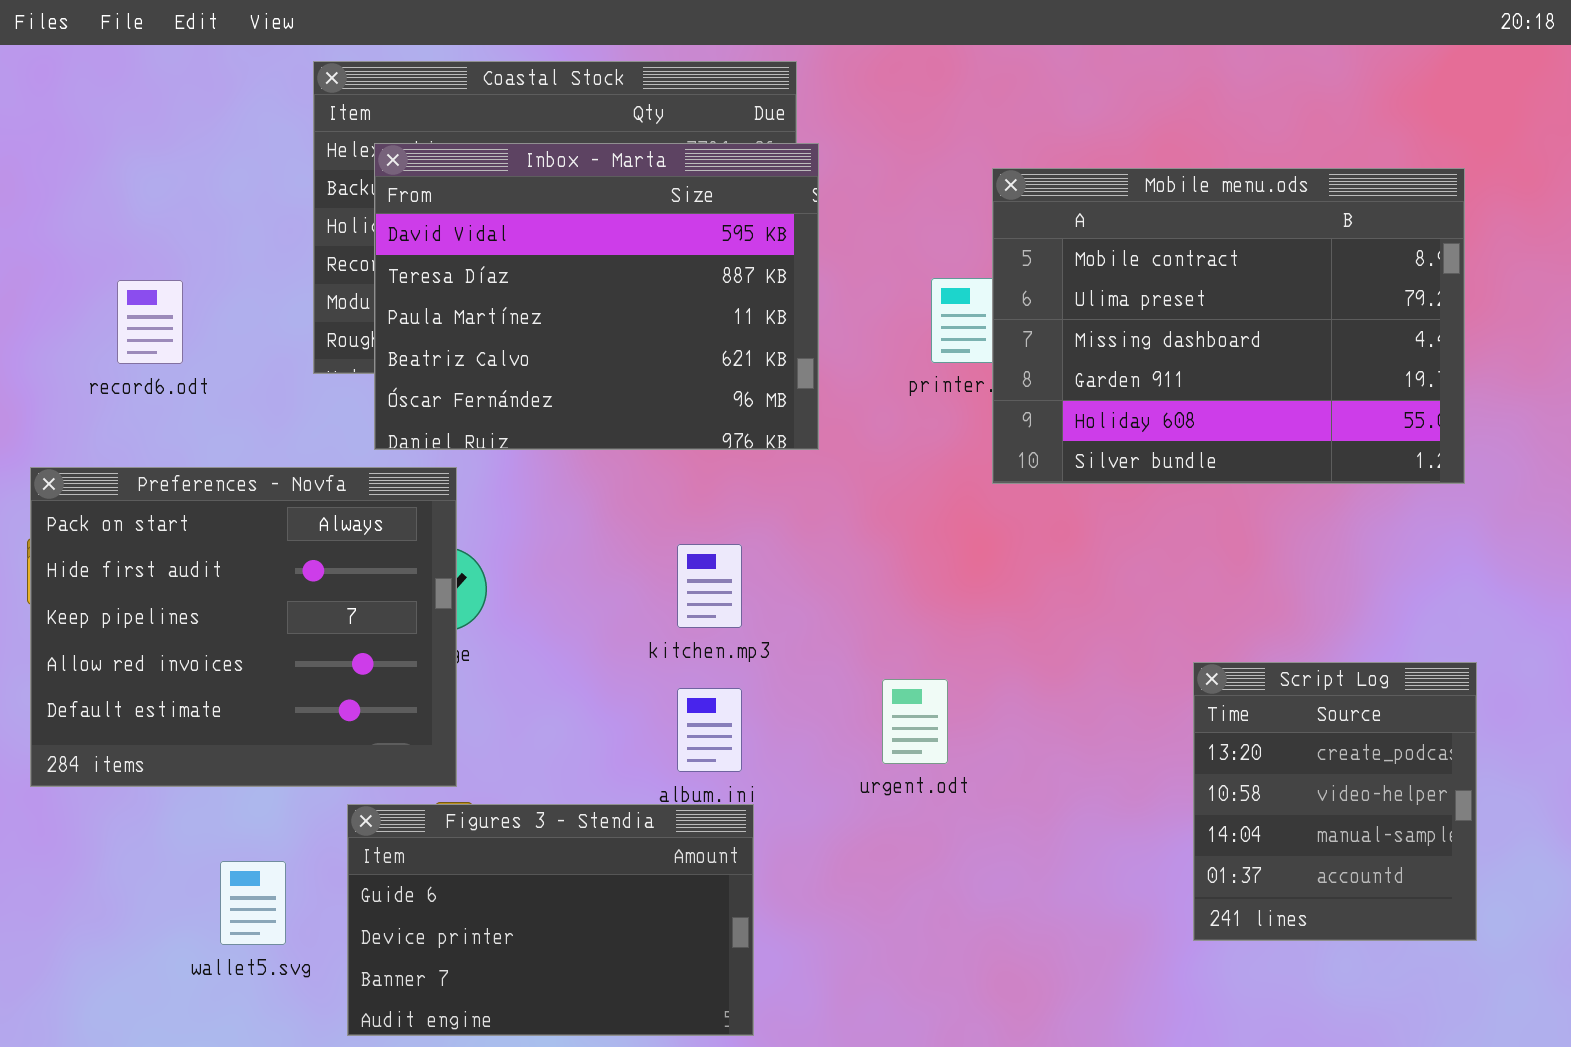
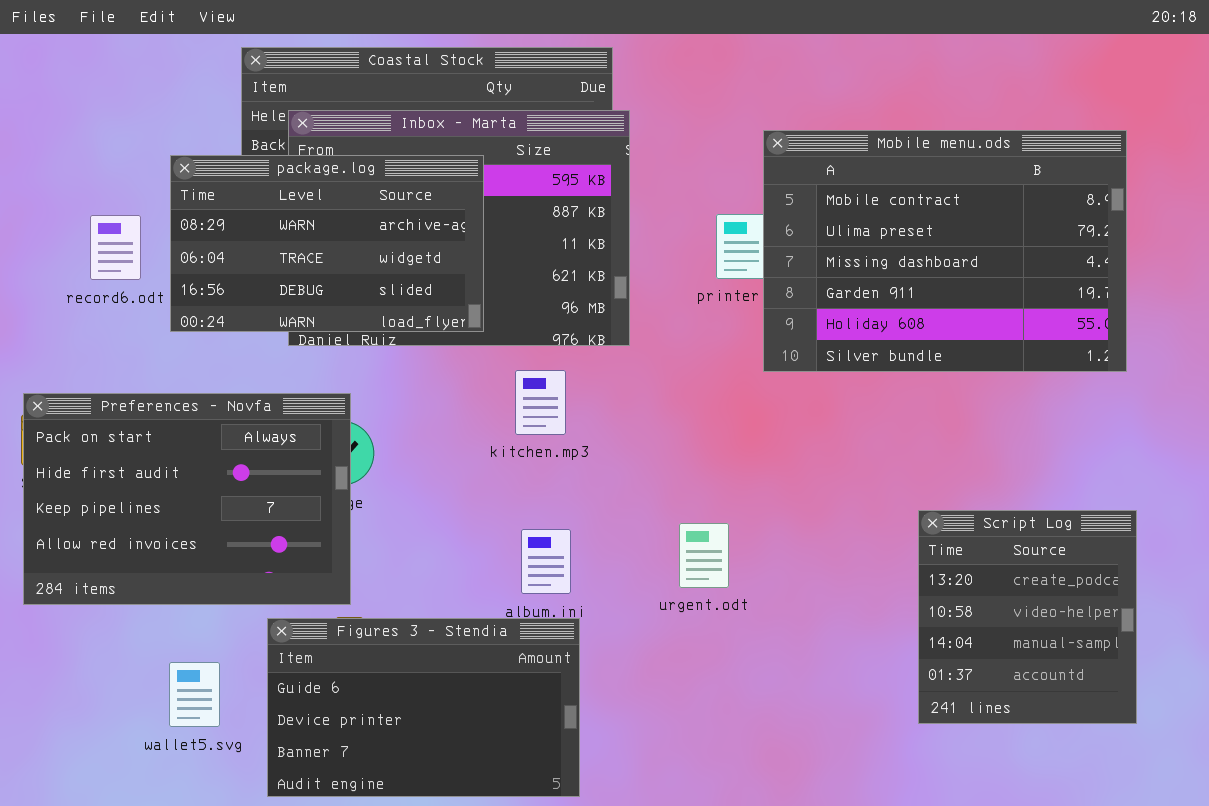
package.log: none -> [170,155,484,332], opened
Preferences - Novfa: [30,467,457,787] -> [23,393,351,605], resized
kitchen.mp3: [677,544,742,628] -> [515,370,566,435], moved

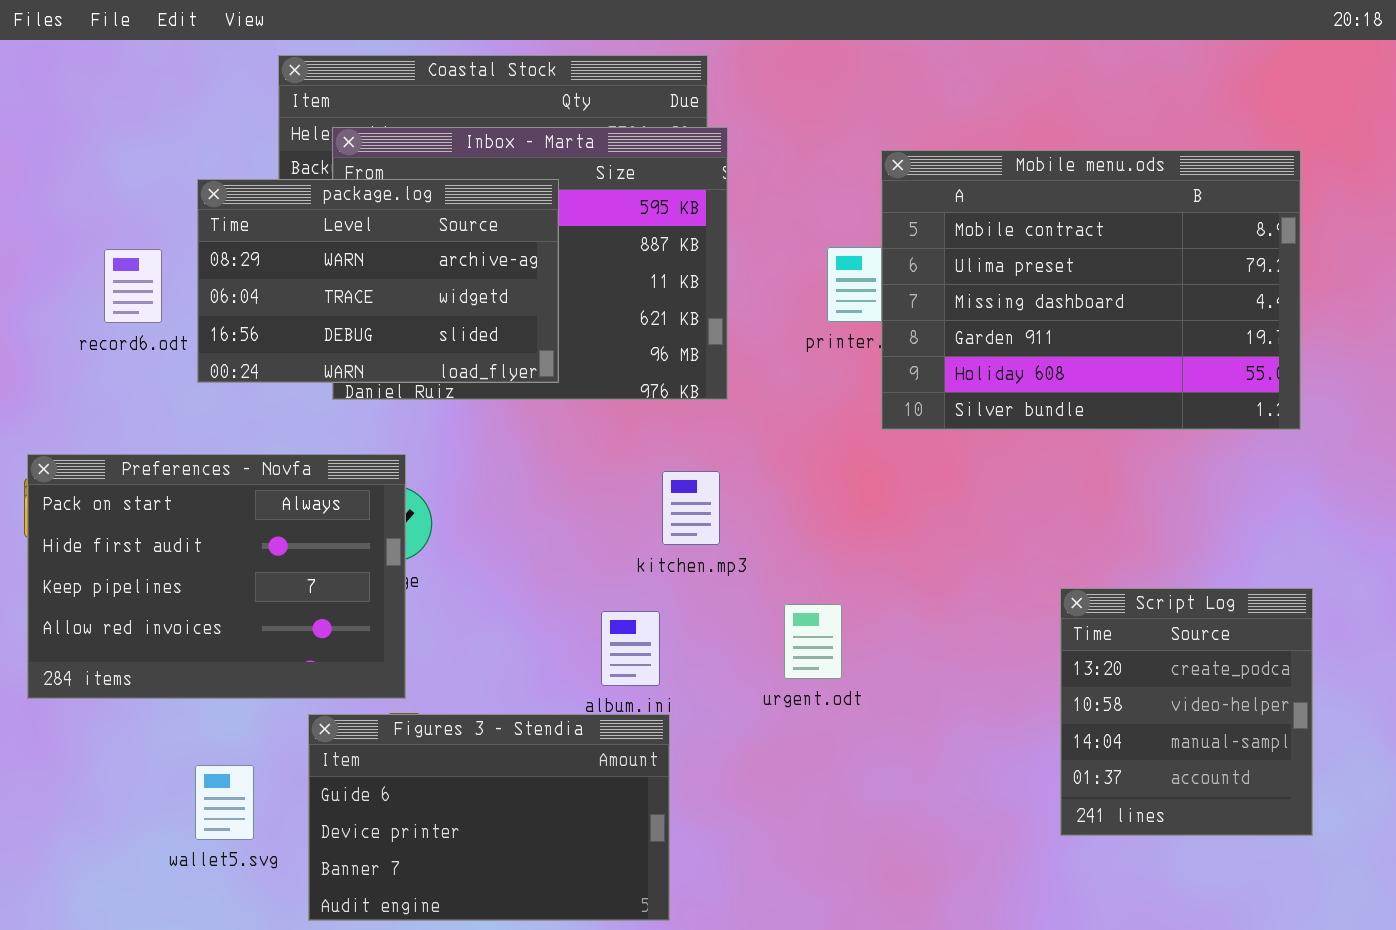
kitchen.mp3: [515,370,566,435] -> [662,471,720,545], moved

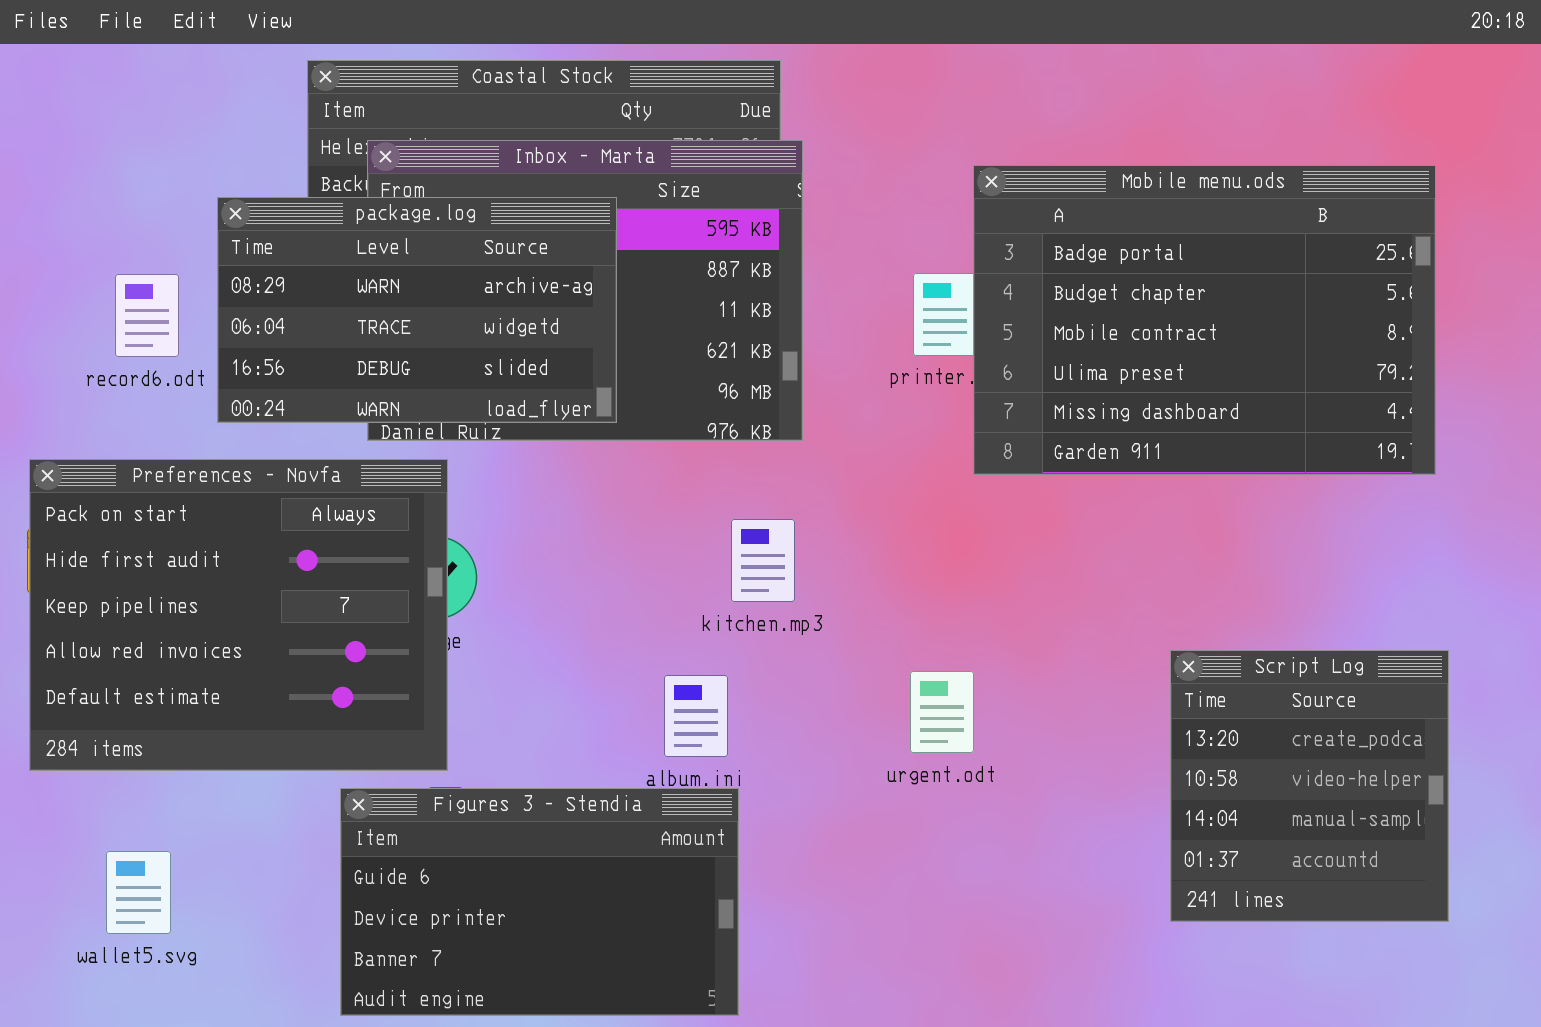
Mobile menu.ods: [881,150,1301,430] -> [973,165,1436,475], scrolled up 2 rows
Preferences - Novfa: [27,454,406,699] -> [29,459,448,771], resized
urgent.odt: [784,604,842,679] -> [910,671,974,753], moved
wallet5.svg: [195,765,254,840] -> [106,851,171,934], moved

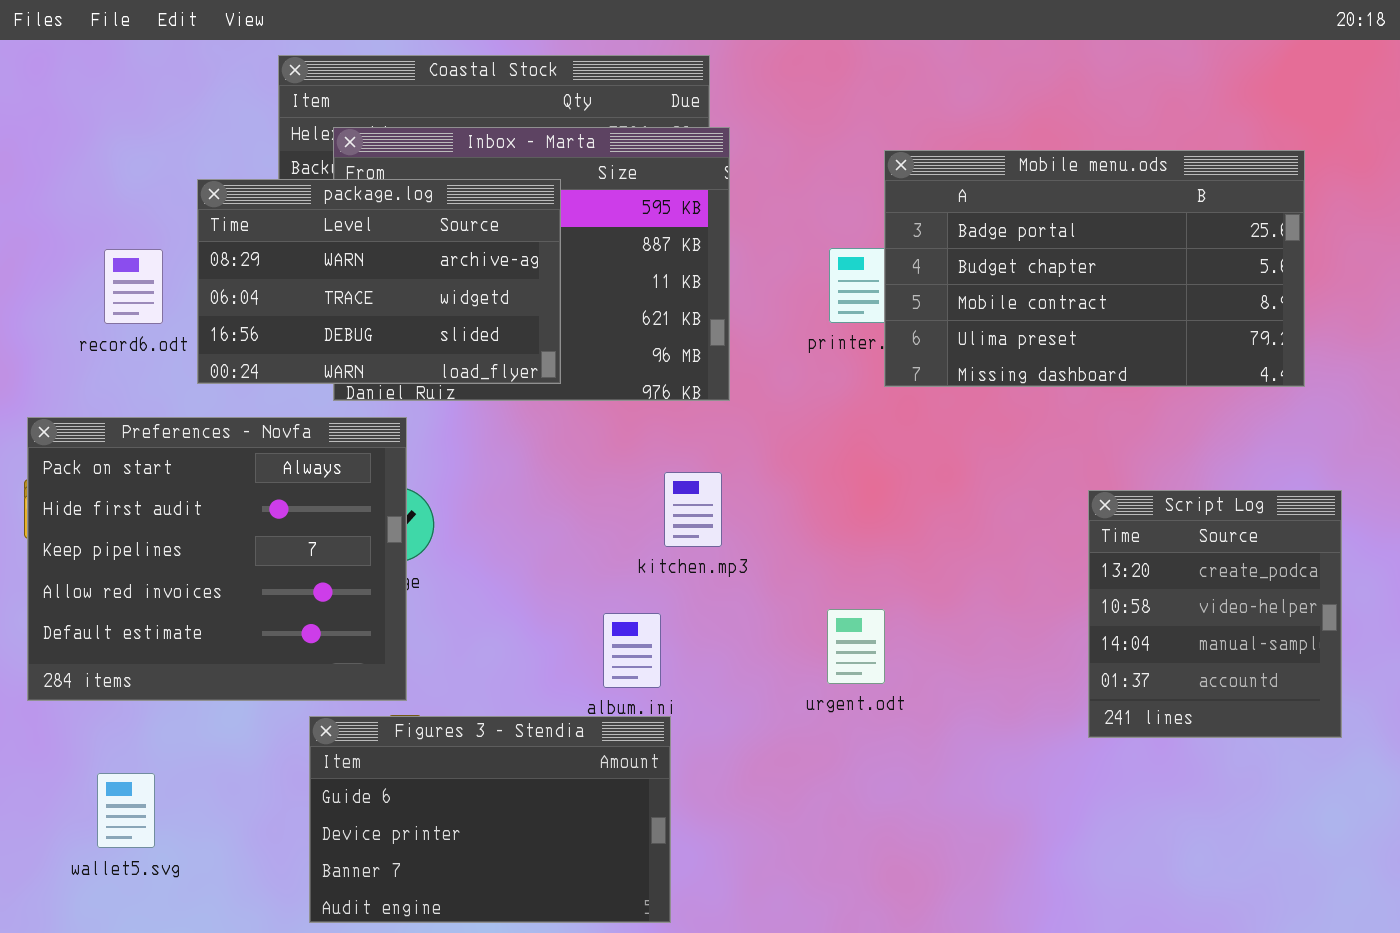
Mobile menu.ods: [973,165,1436,475] -> [884,150,1305,387], resized
Script Log: [1170,650,1449,922] -> [1088,490,1342,738], moved

